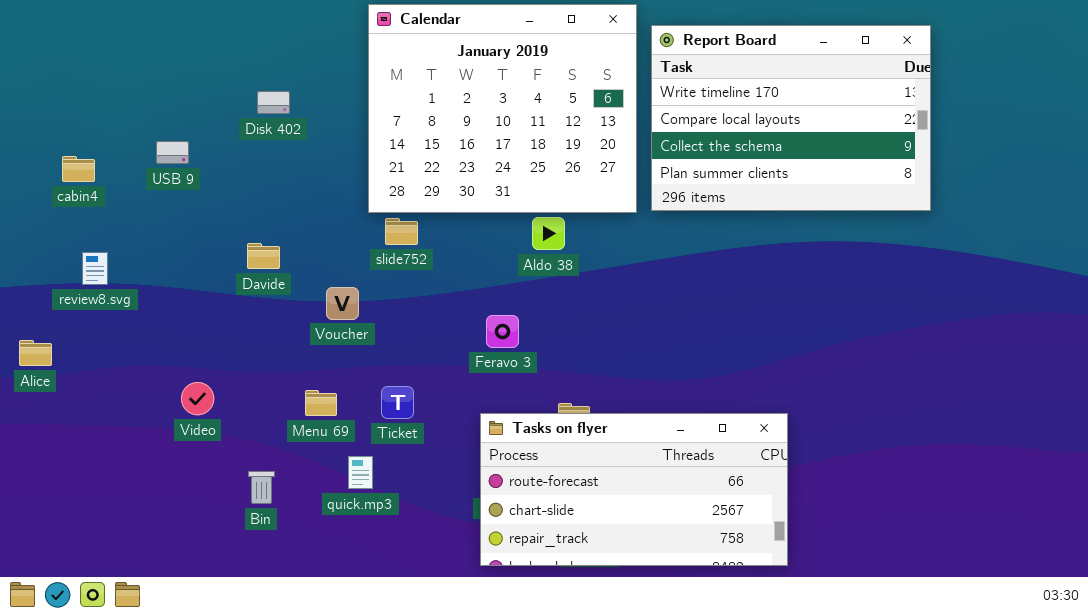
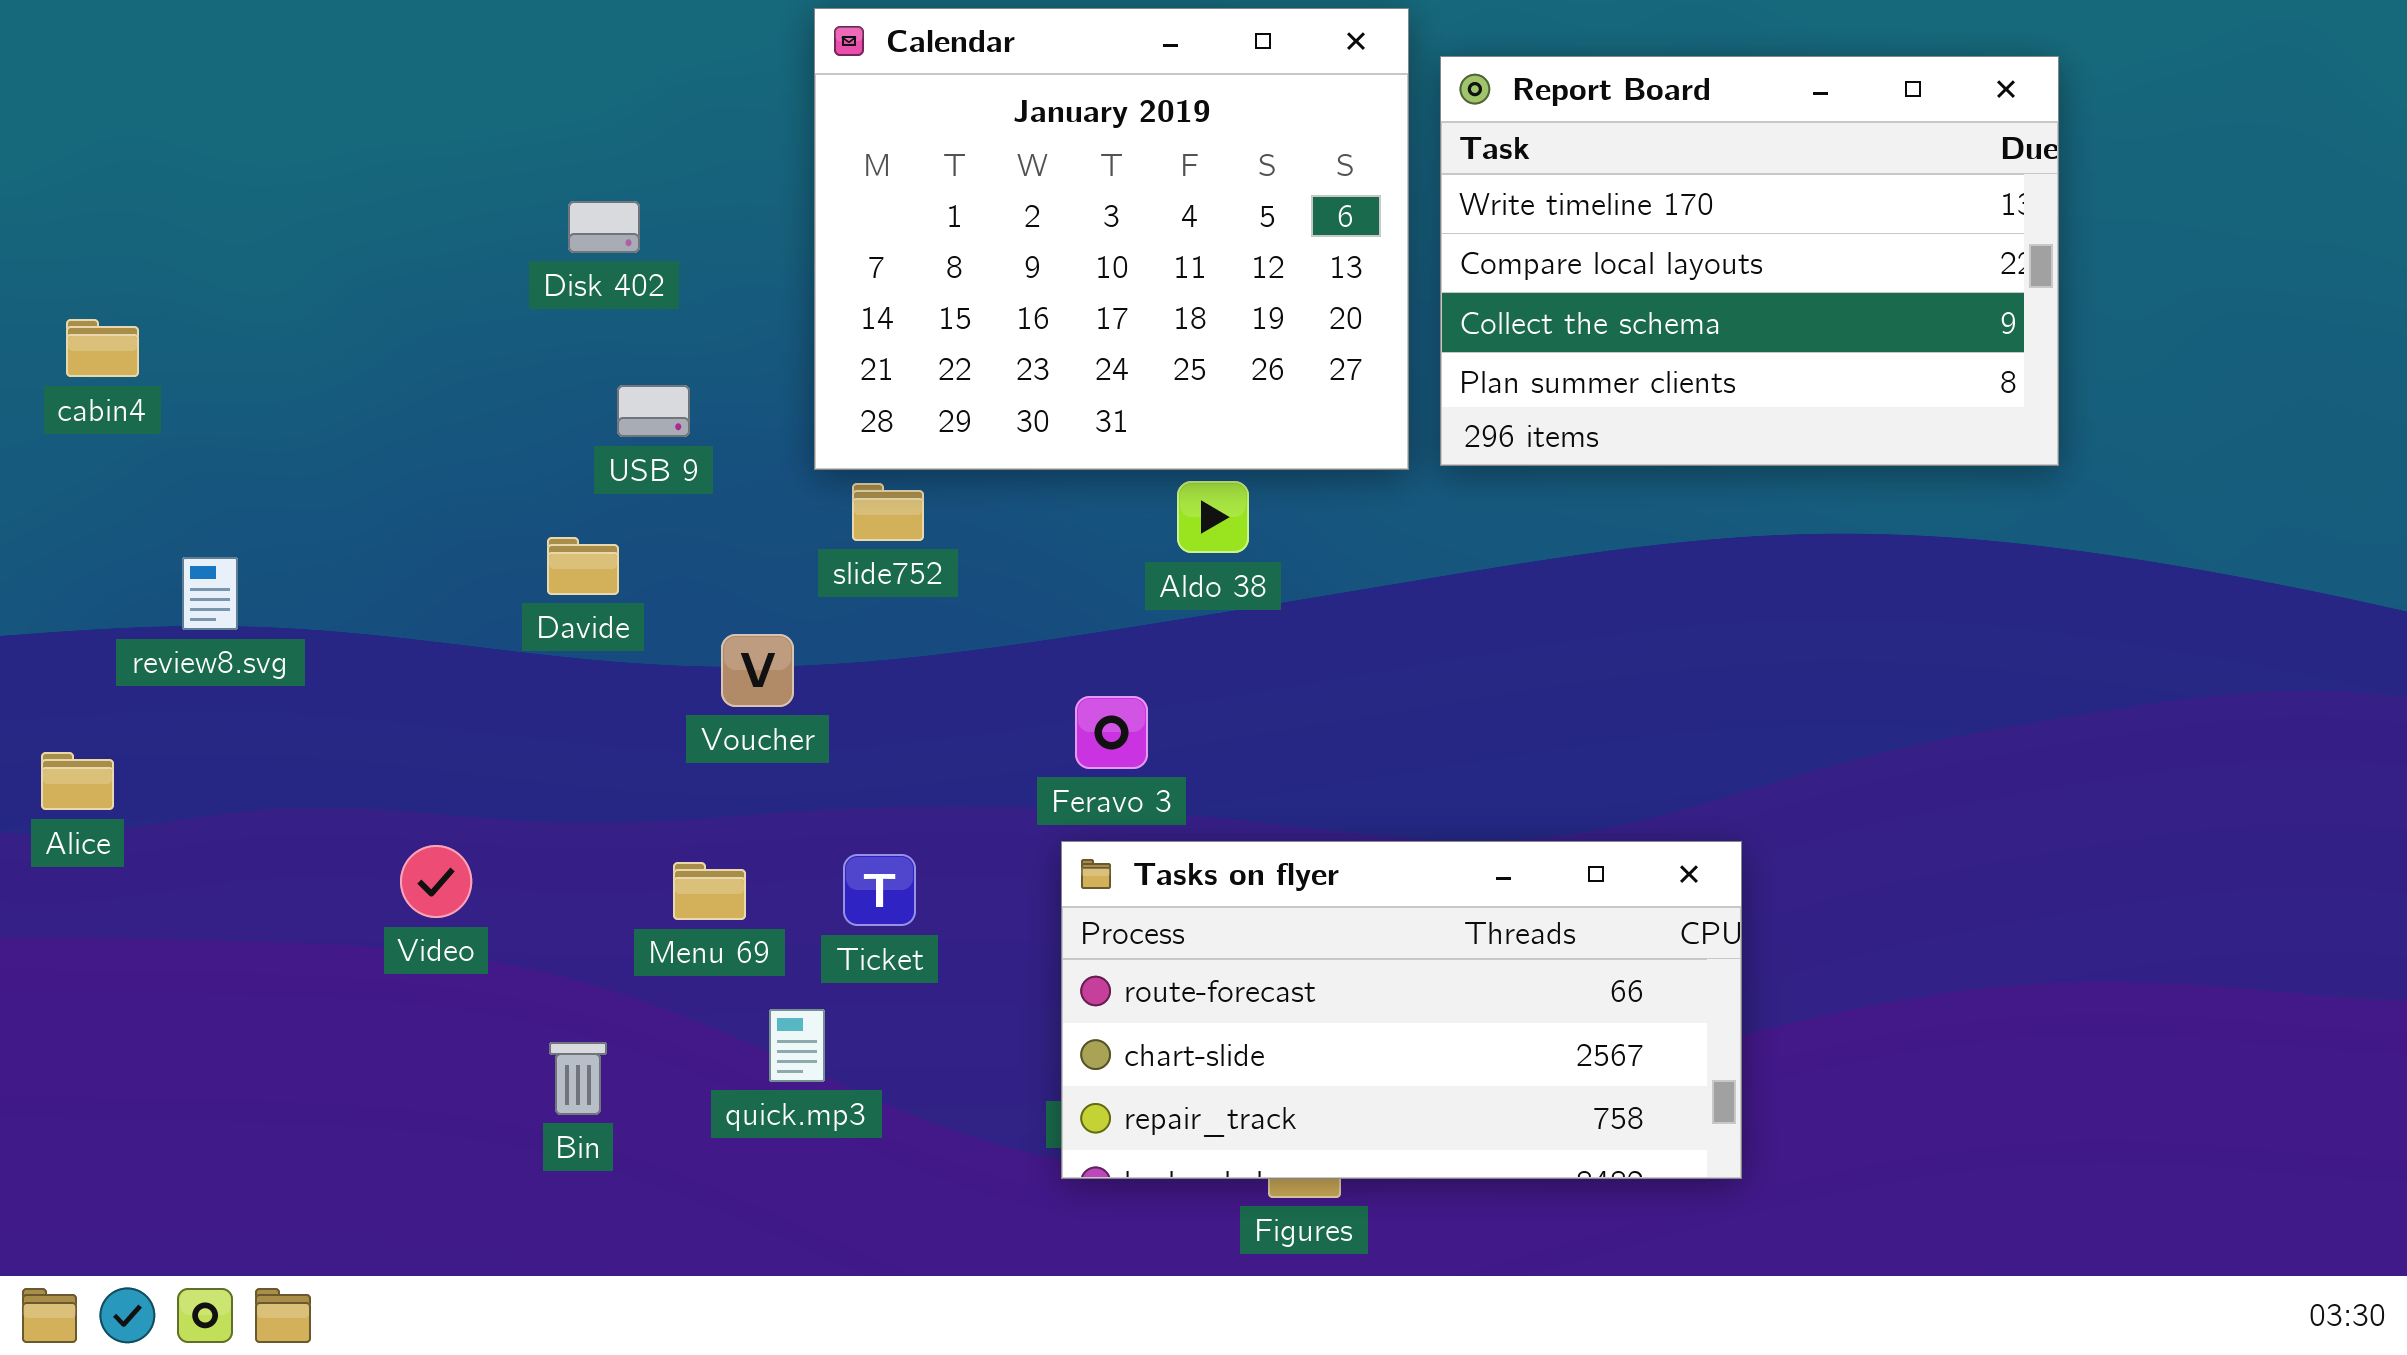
USB 9: [156,141,189,164] -> [617,385,690,437], moved
cabin4: [62,156,95,182] -> [66,319,139,377], moved
Tasks on flyer: [480,413,788,566] -> [1061,841,1742,1179], moved

